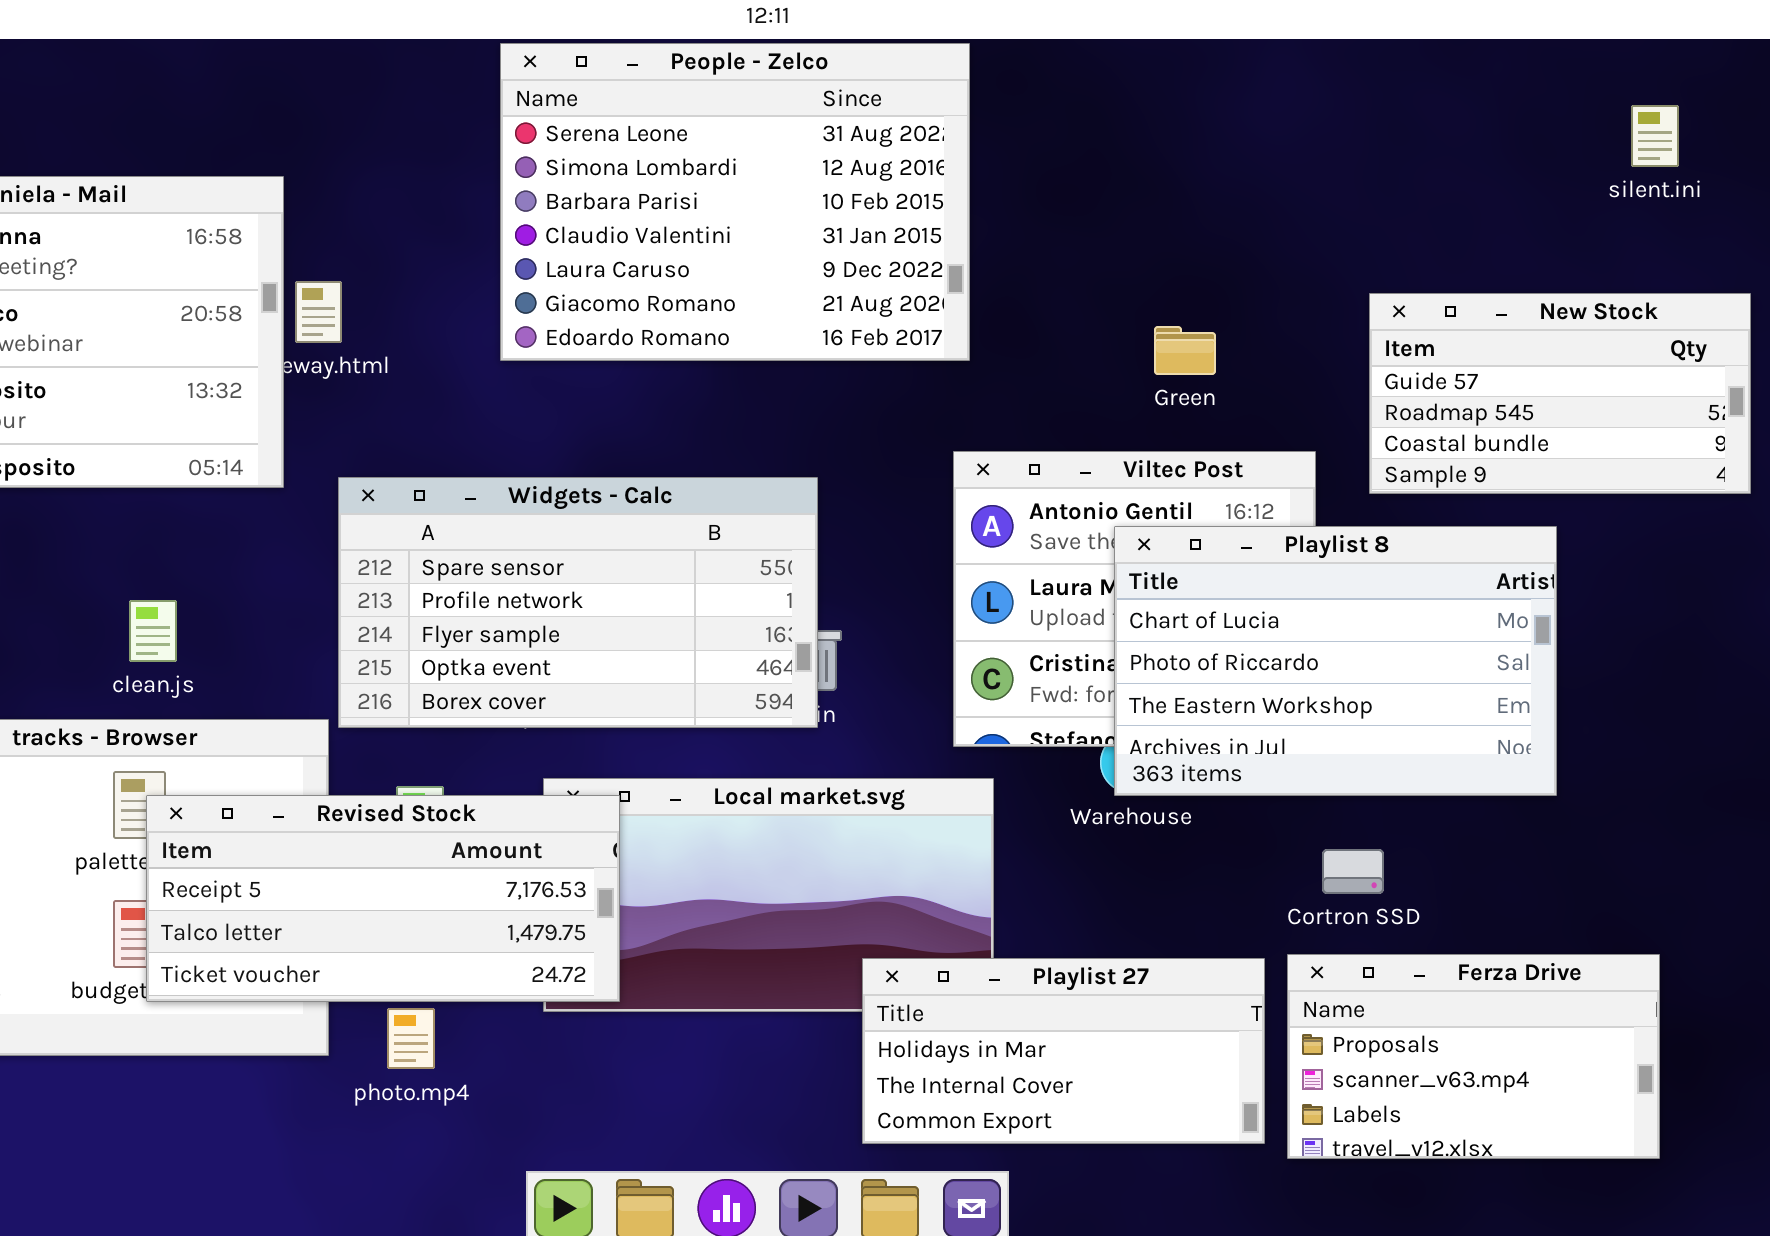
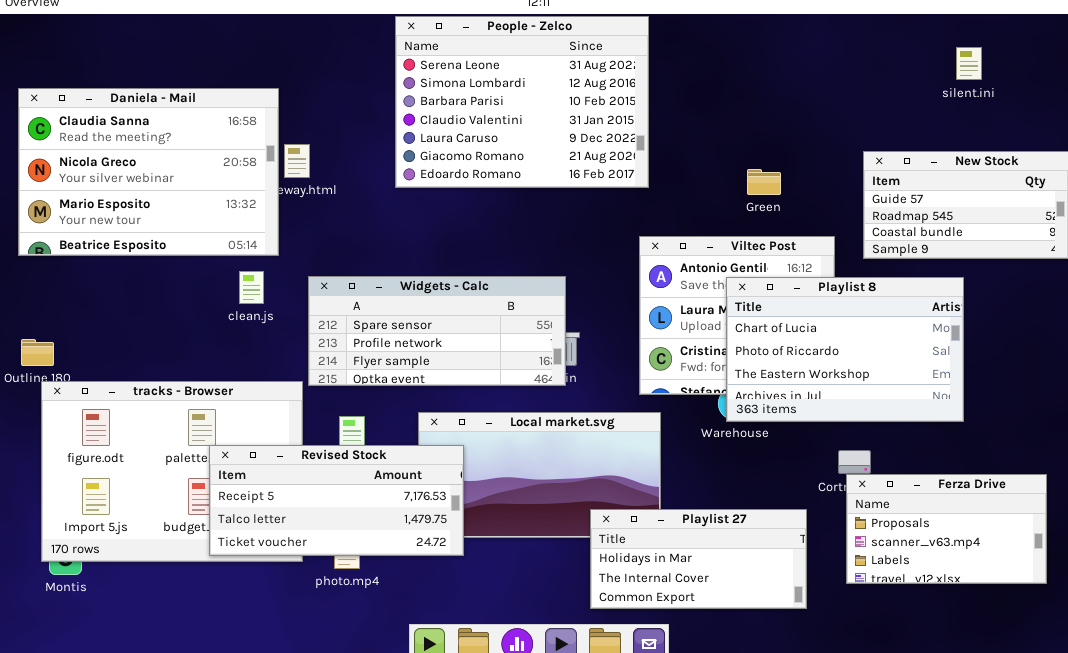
silent.ini: [1631,105,1679,167] -> [956,47,982,80], moved
Widgets - Calc: [338,477,818,728] -> [308,276,566,386], resized
clean.js: [129,600,177,662] -> [239,271,264,304], moved
Revised Stock: [146,795,620,1002] -> [209,445,464,556], moved
Ferza Drive: [1287,954,1660,1159] -> [846,474,1047,584], moved

